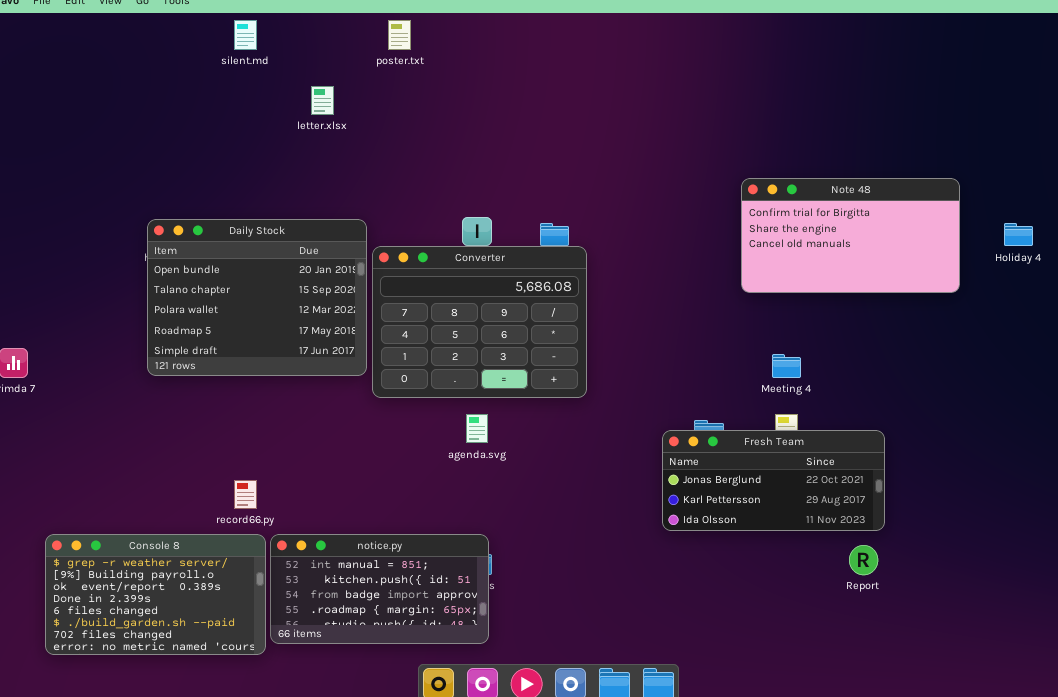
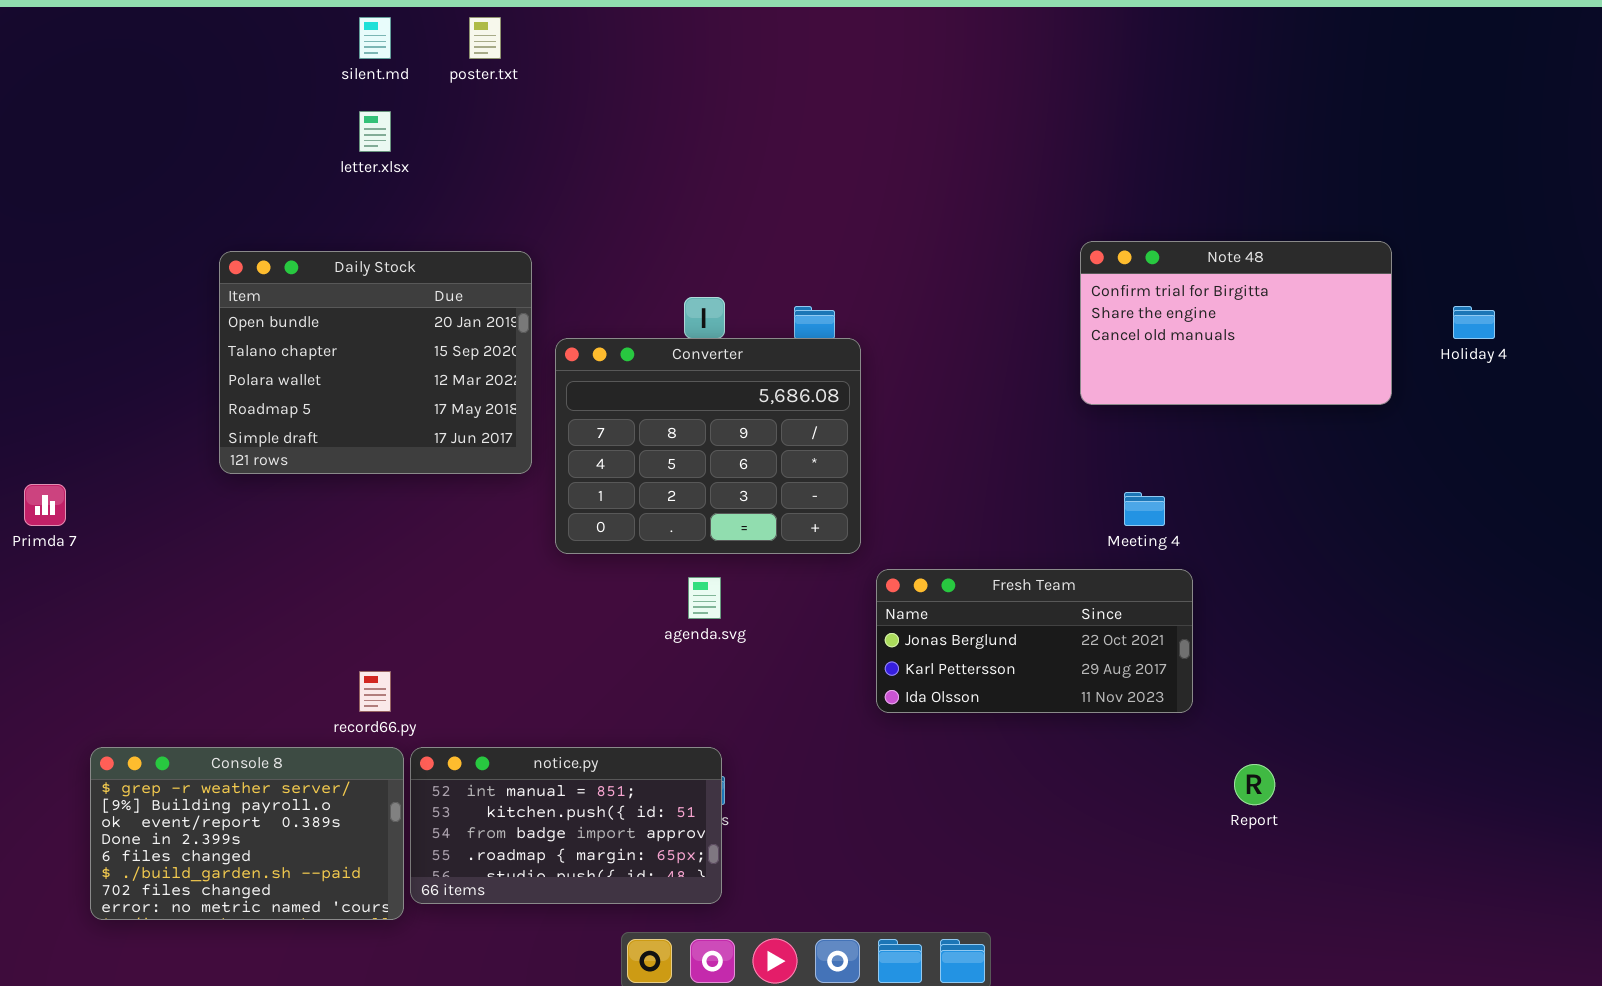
poster.txt: [388,20,411,50] -> [469,17,501,59], moved
letter.xlsx: [311,86,334,115] -> [359,111,391,152], moved
Daily Stock: [147,219,367,376] -> [219,251,532,474], moved
Fresh Team: [662,430,885,531] -> [876,569,1193,713], moved

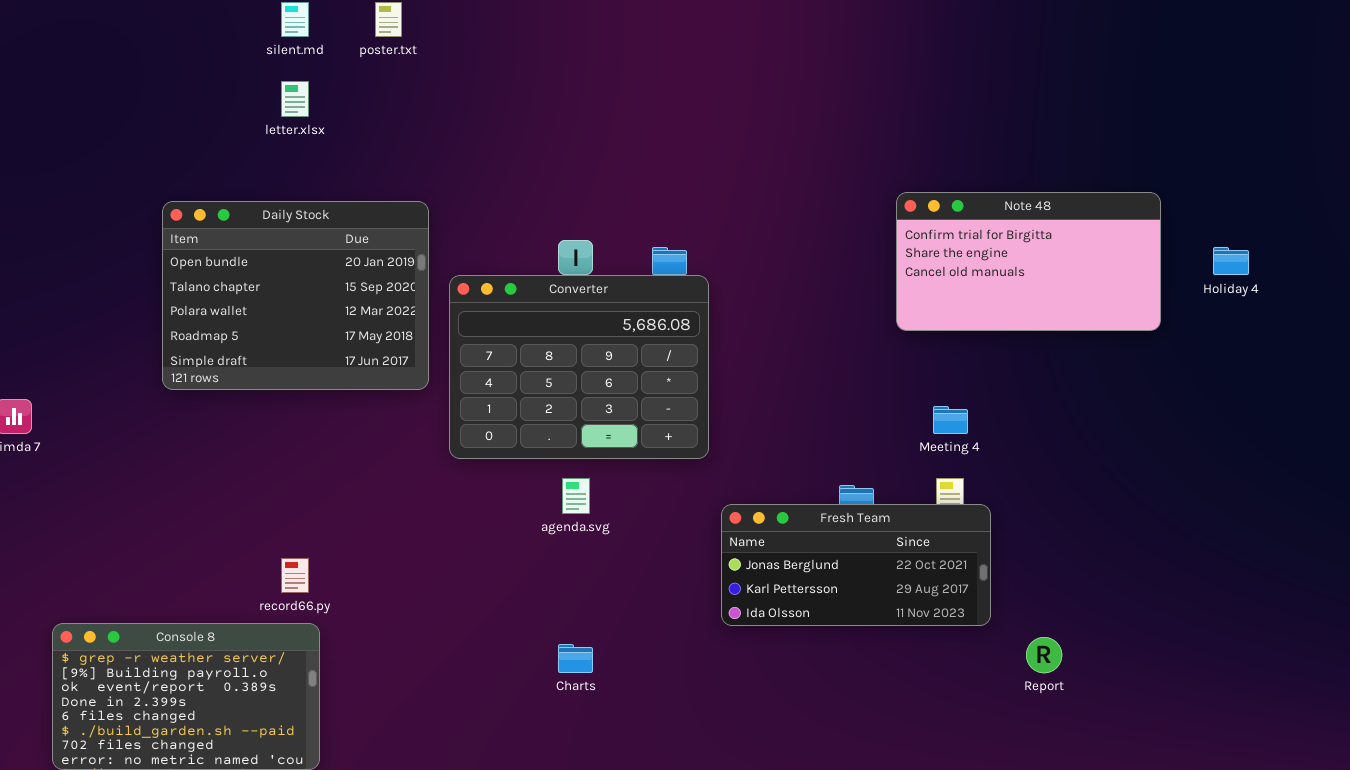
Fresh Team: [876,569,1193,713] -> [721,504,991,626], moved
notice.py: [410,747,722,904] -> none, closed

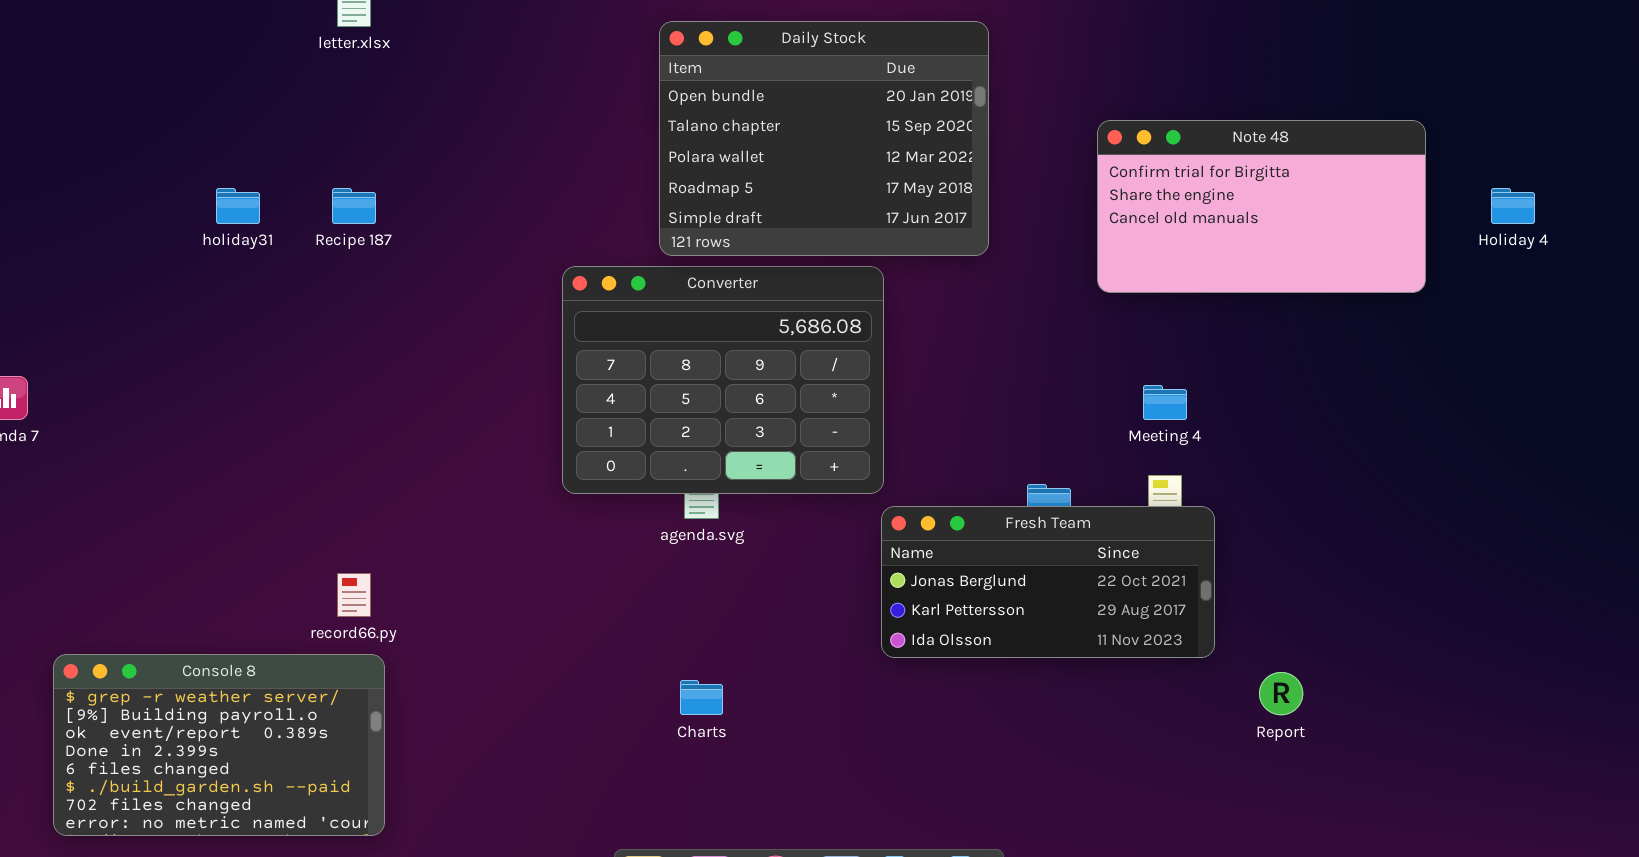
Daily Stock: [162,201,429,390] -> [659,21,989,256], moved
Converter: [449,275,709,459] -> [562,266,884,494], moved

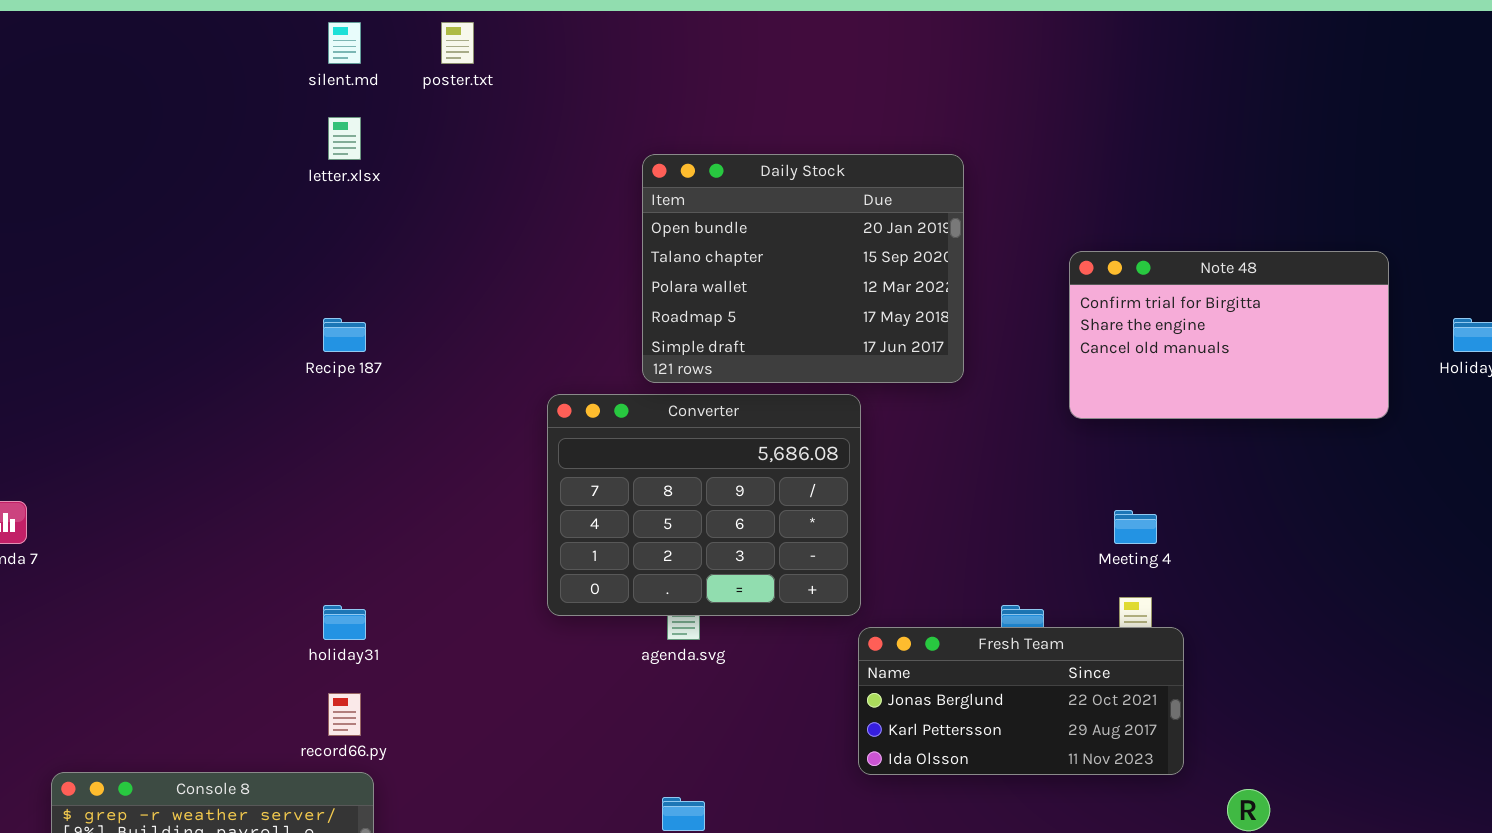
holiday31: [216,188,260,224] -> [323,605,366,640], moved

